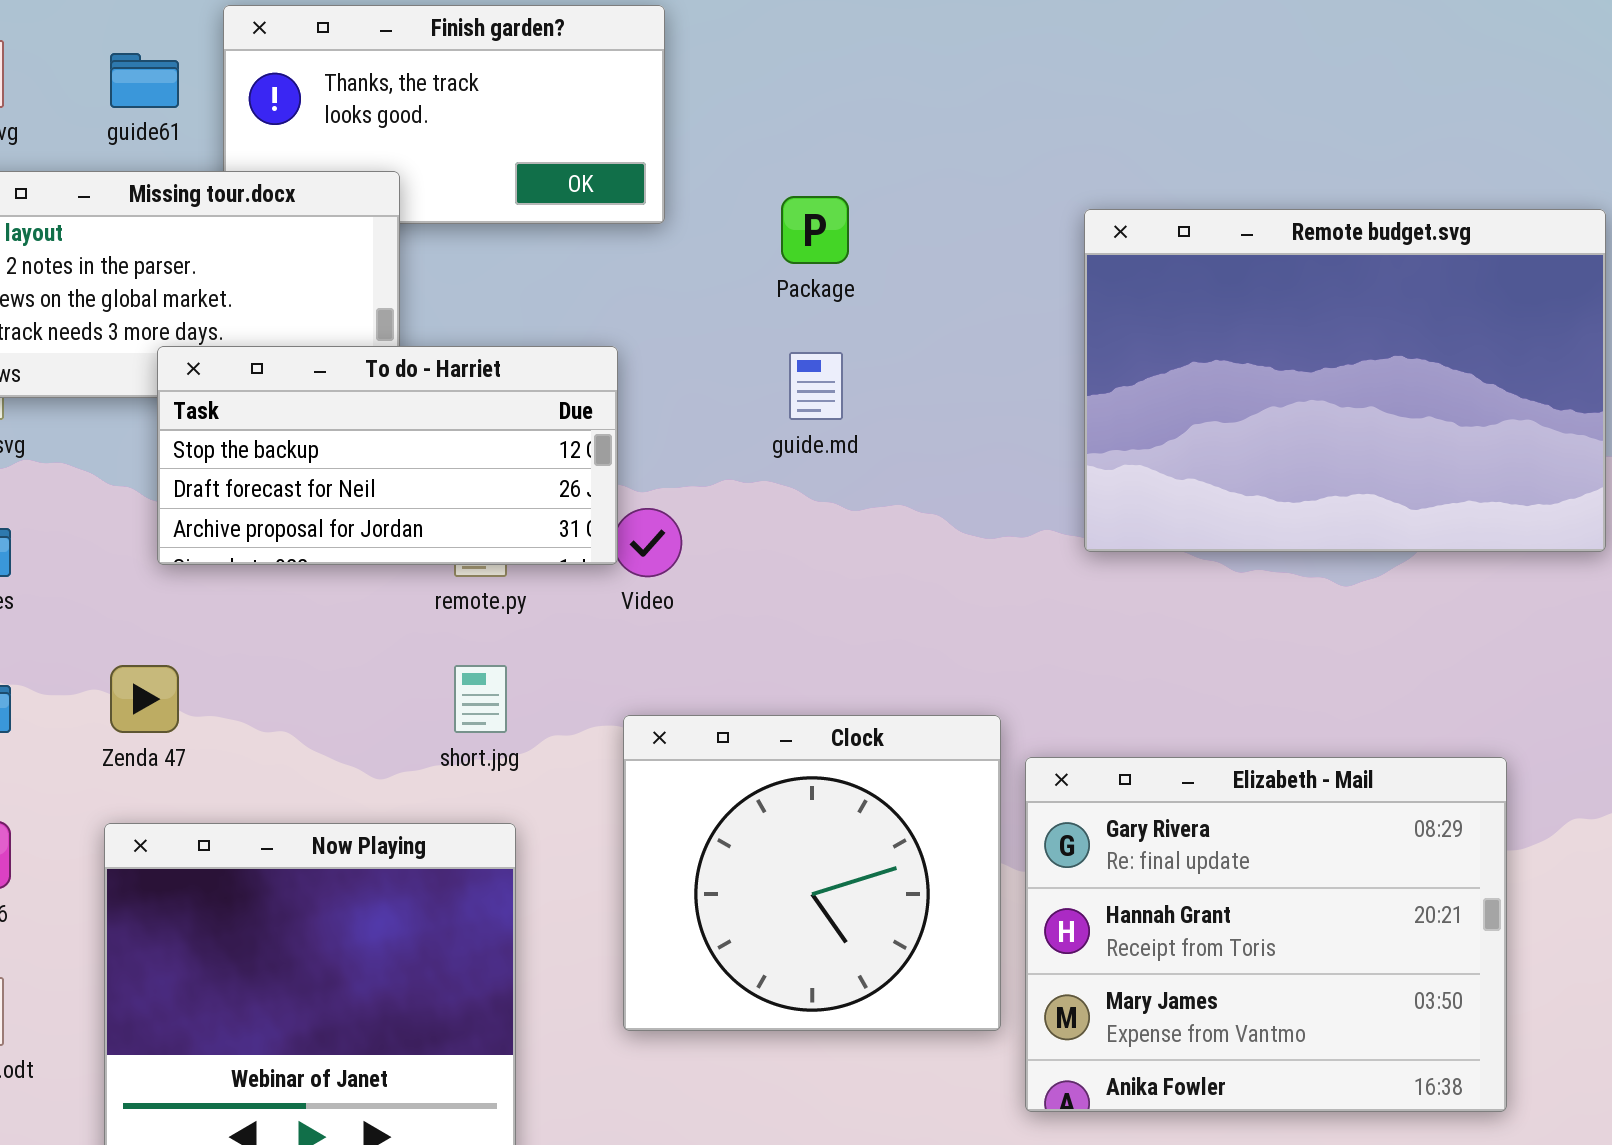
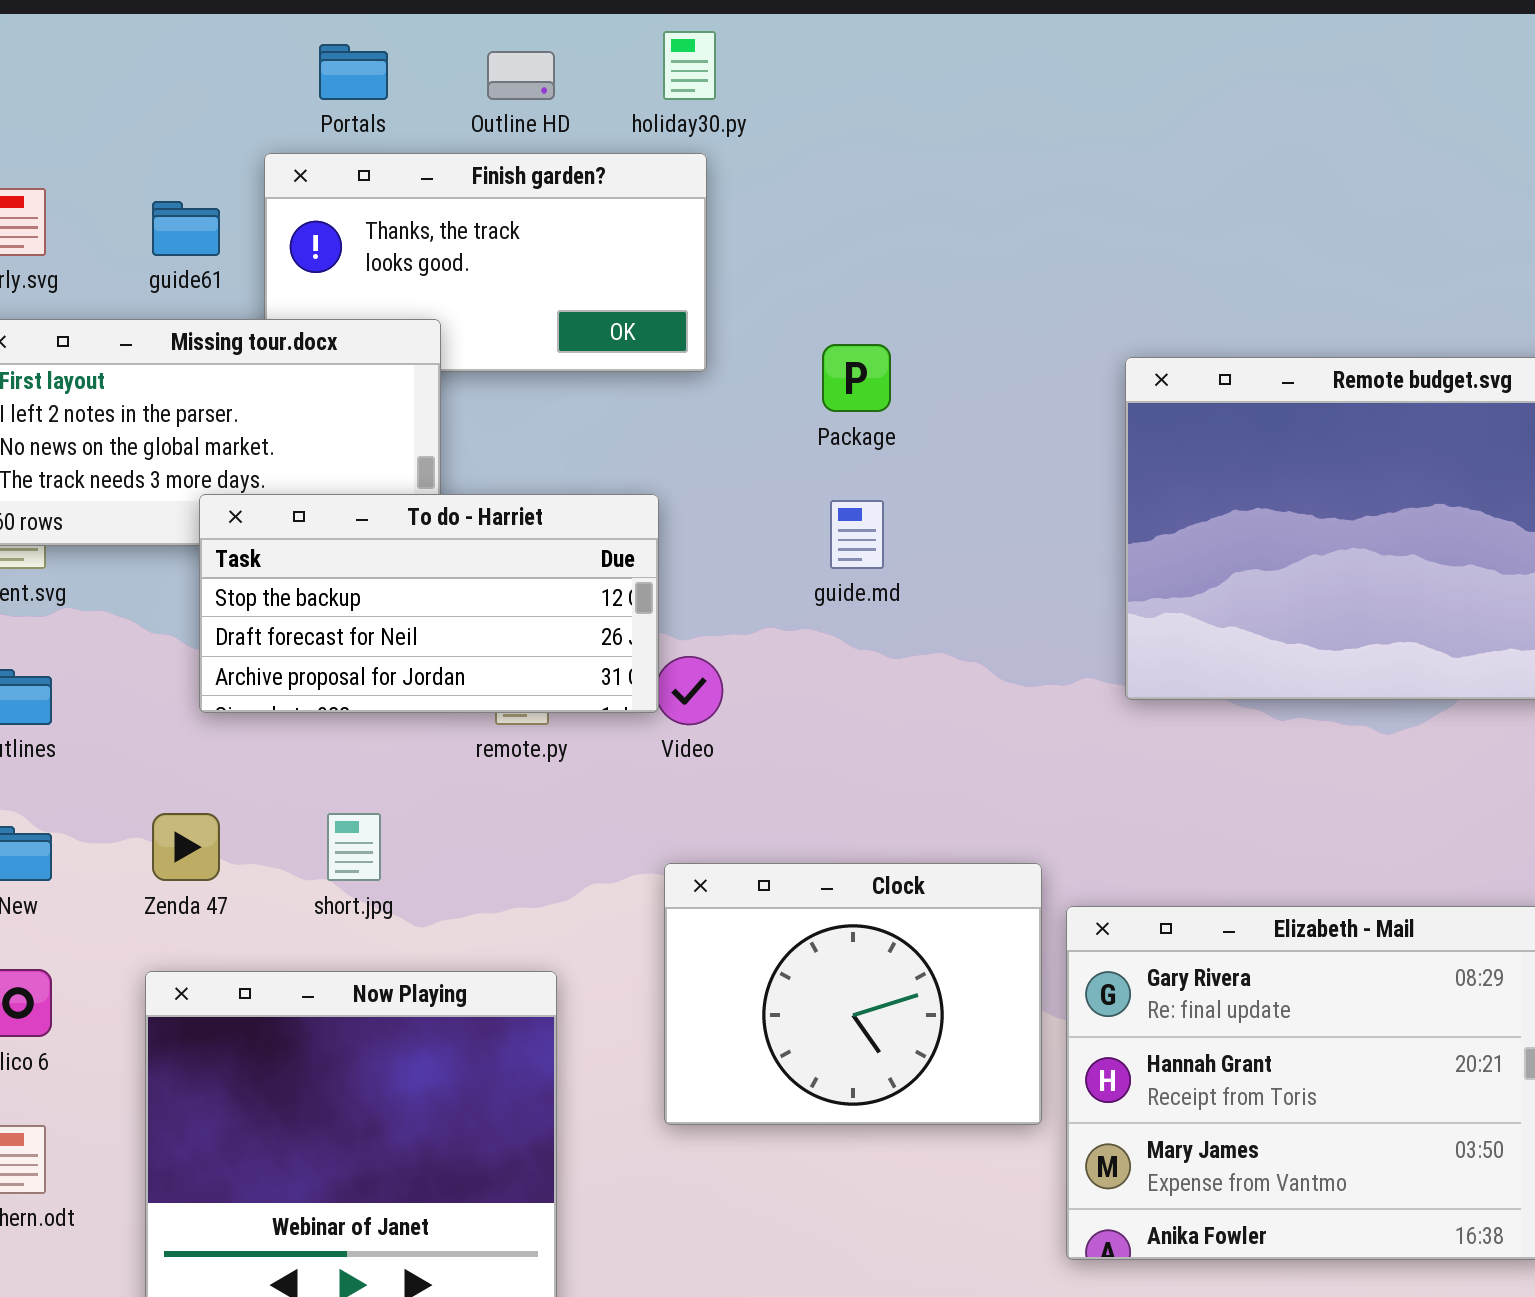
short.jpg: [454,665,507,733] -> [327,813,381,881], moved
Clock: [623,715,1001,1031] -> [664,863,1042,1125], resized

